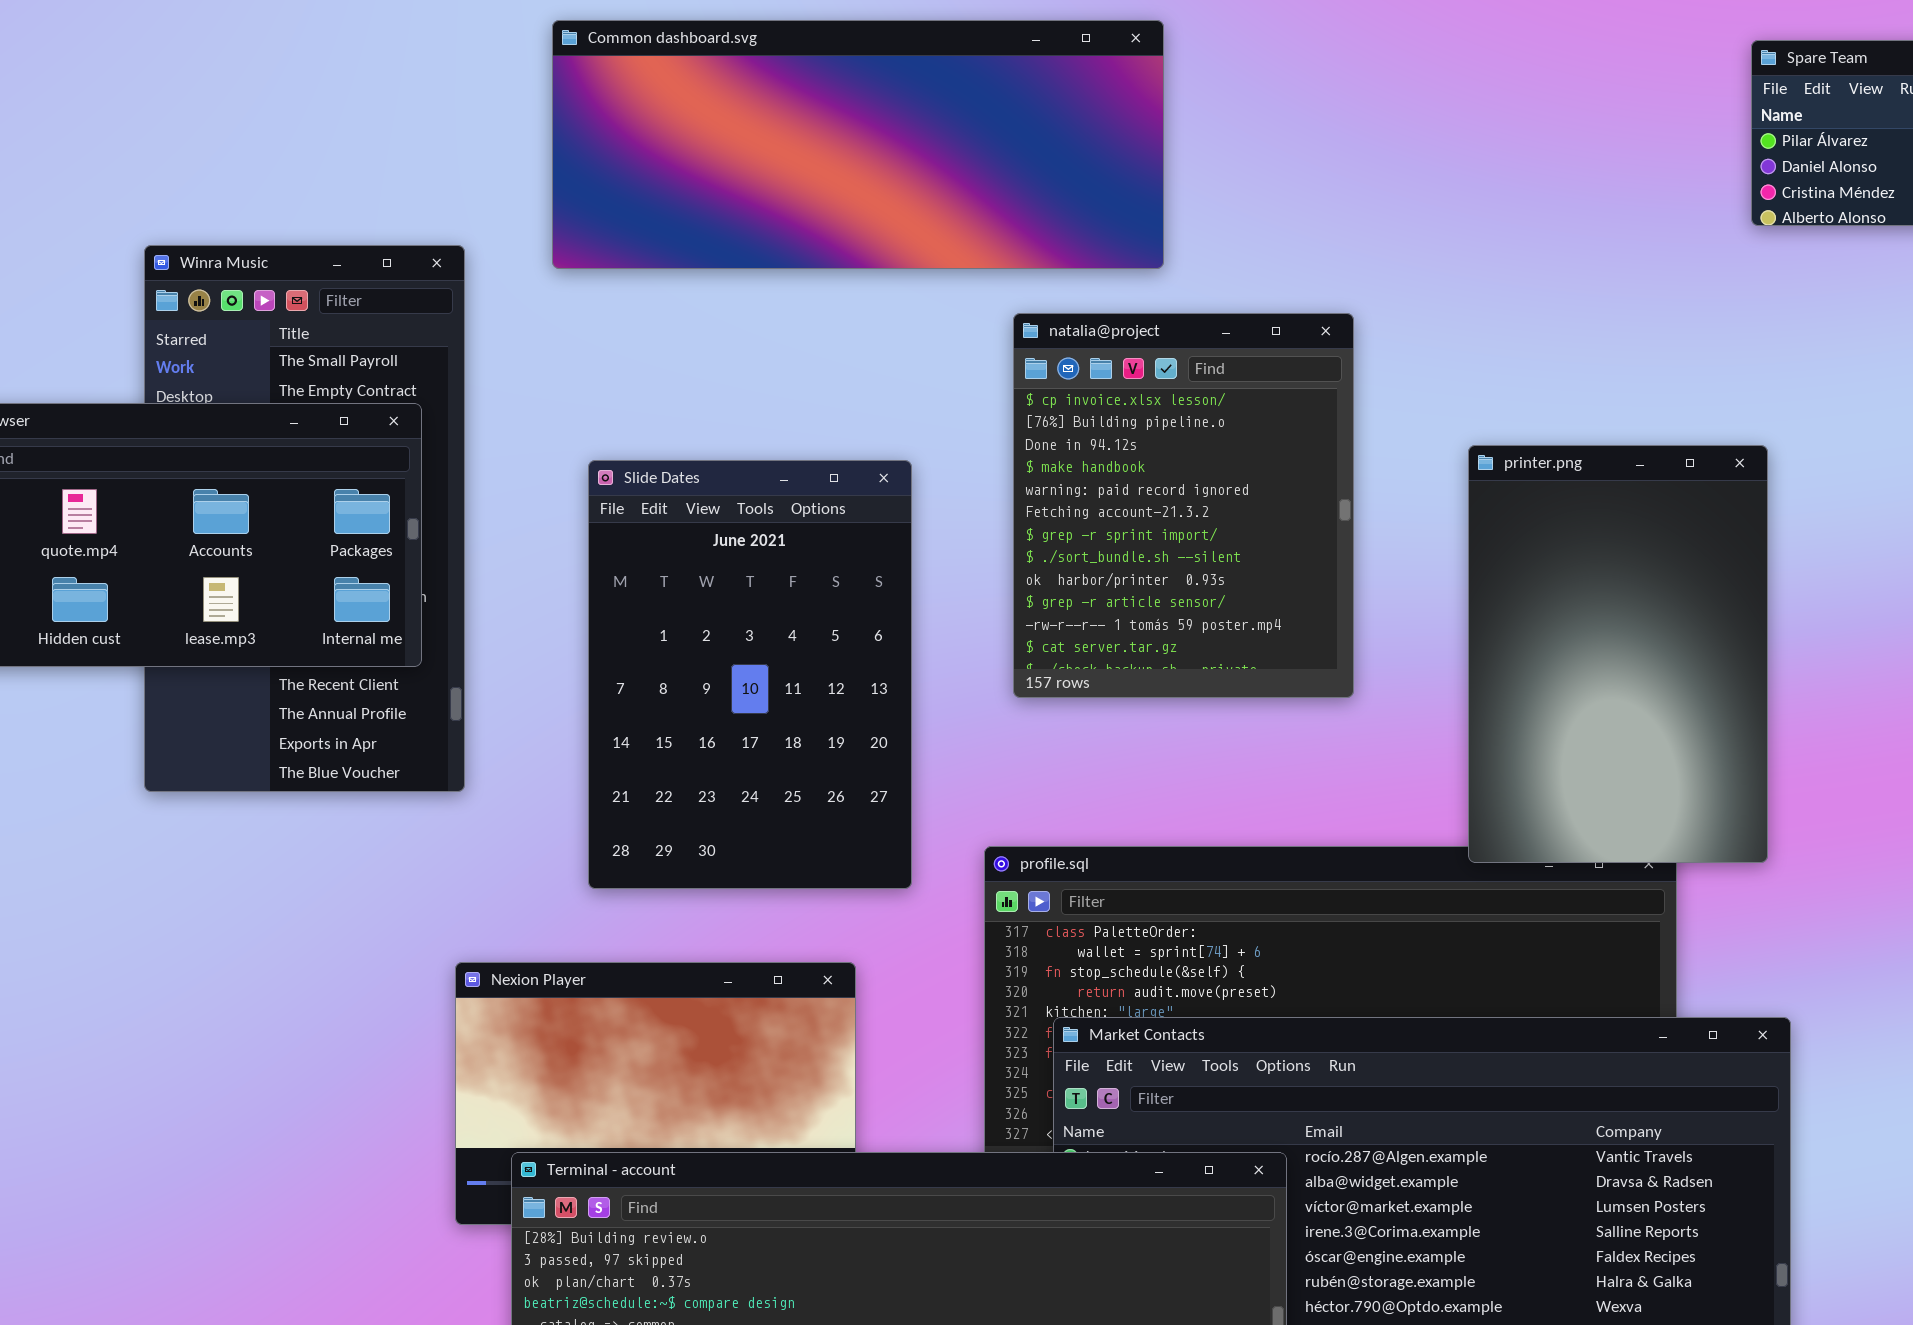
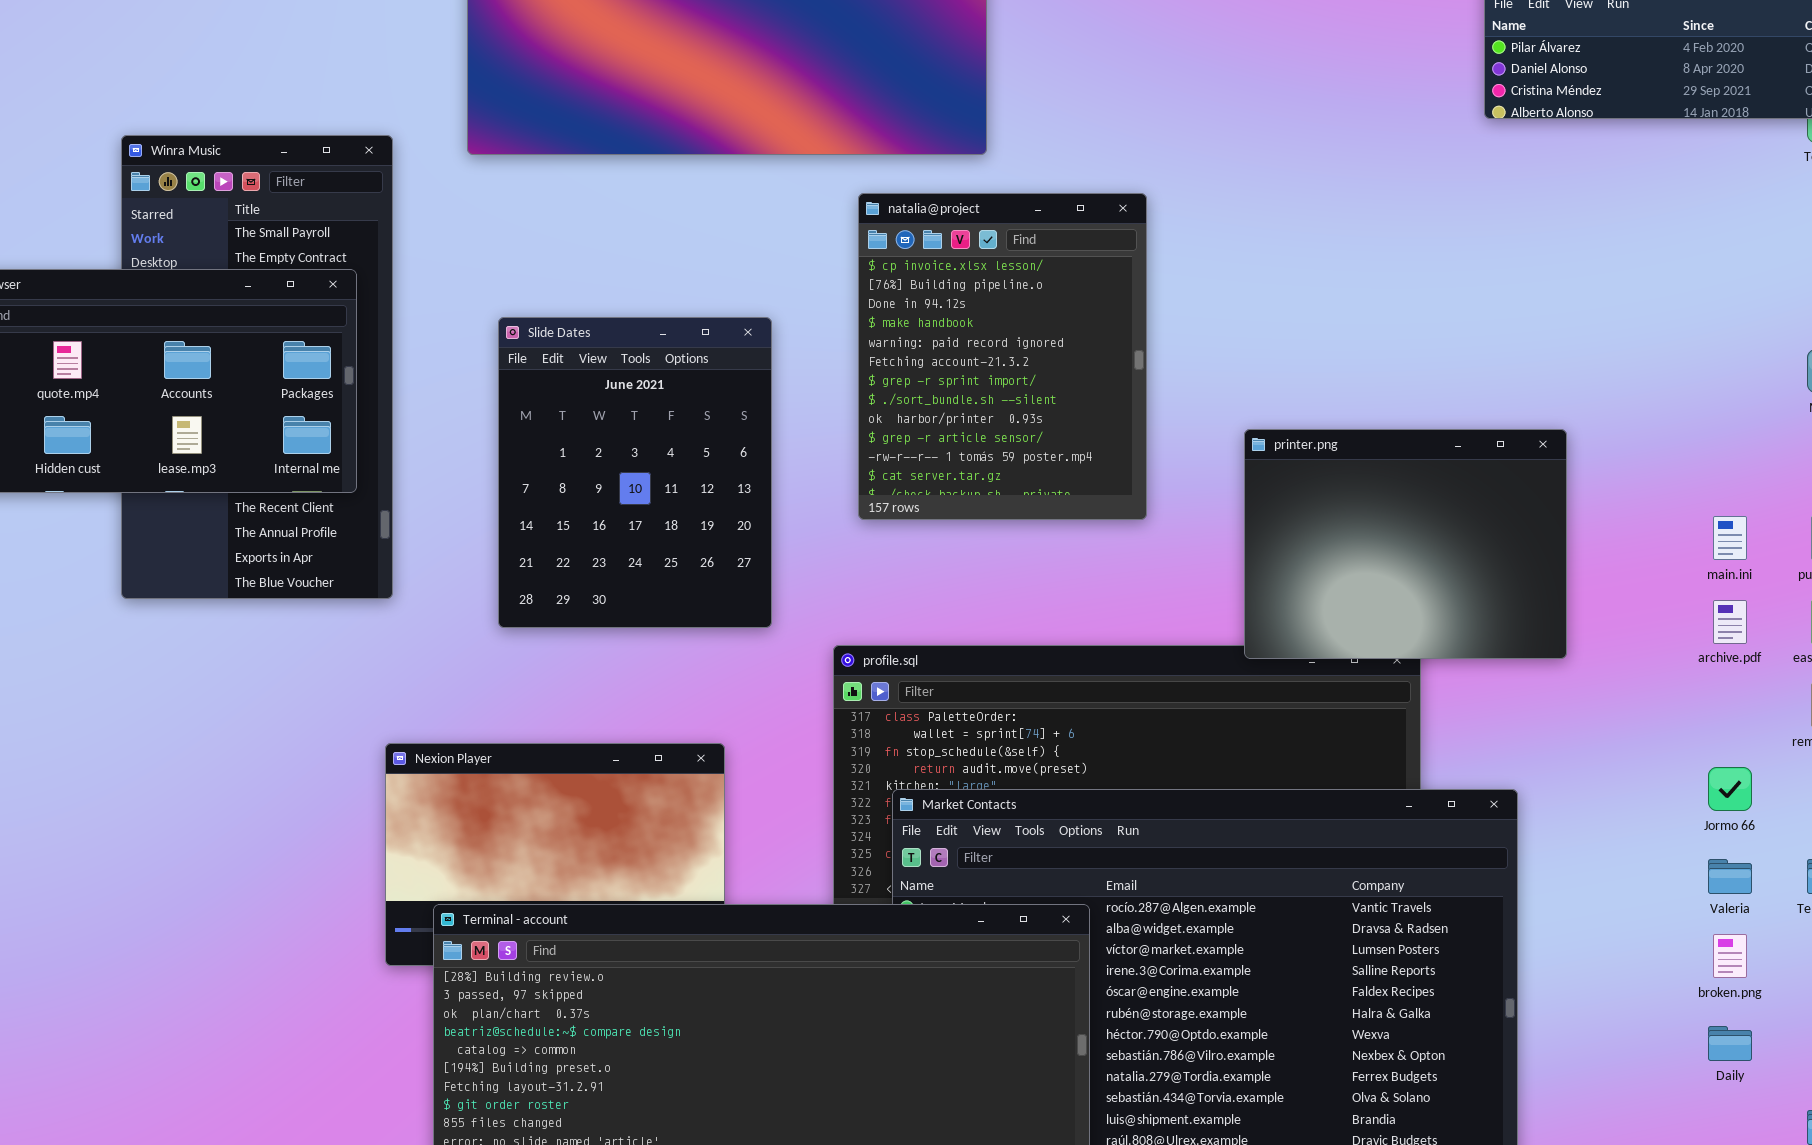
printer.png: [1468,445,1768,863] -> [1244,429,1567,659], resized
Slide Dates: [588,460,912,889] -> [498,317,772,628], resized

